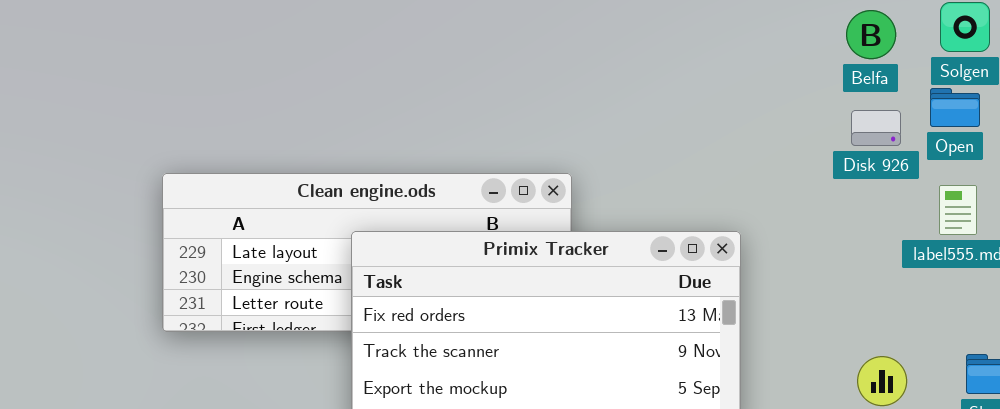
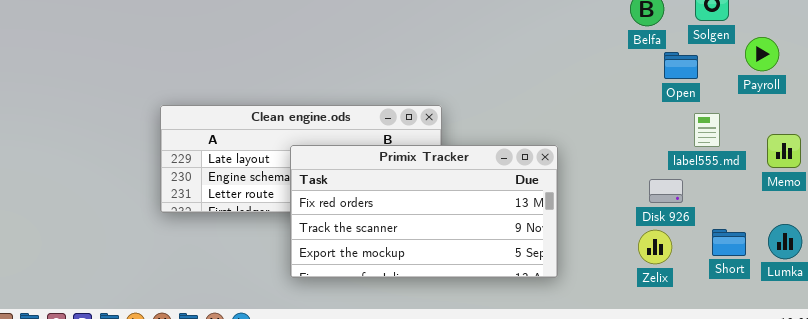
Open: [930,88,980,127] -> [664,52,698,79], moved
Disk 926: [851,110,901,146] -> [649,179,683,203], moved

